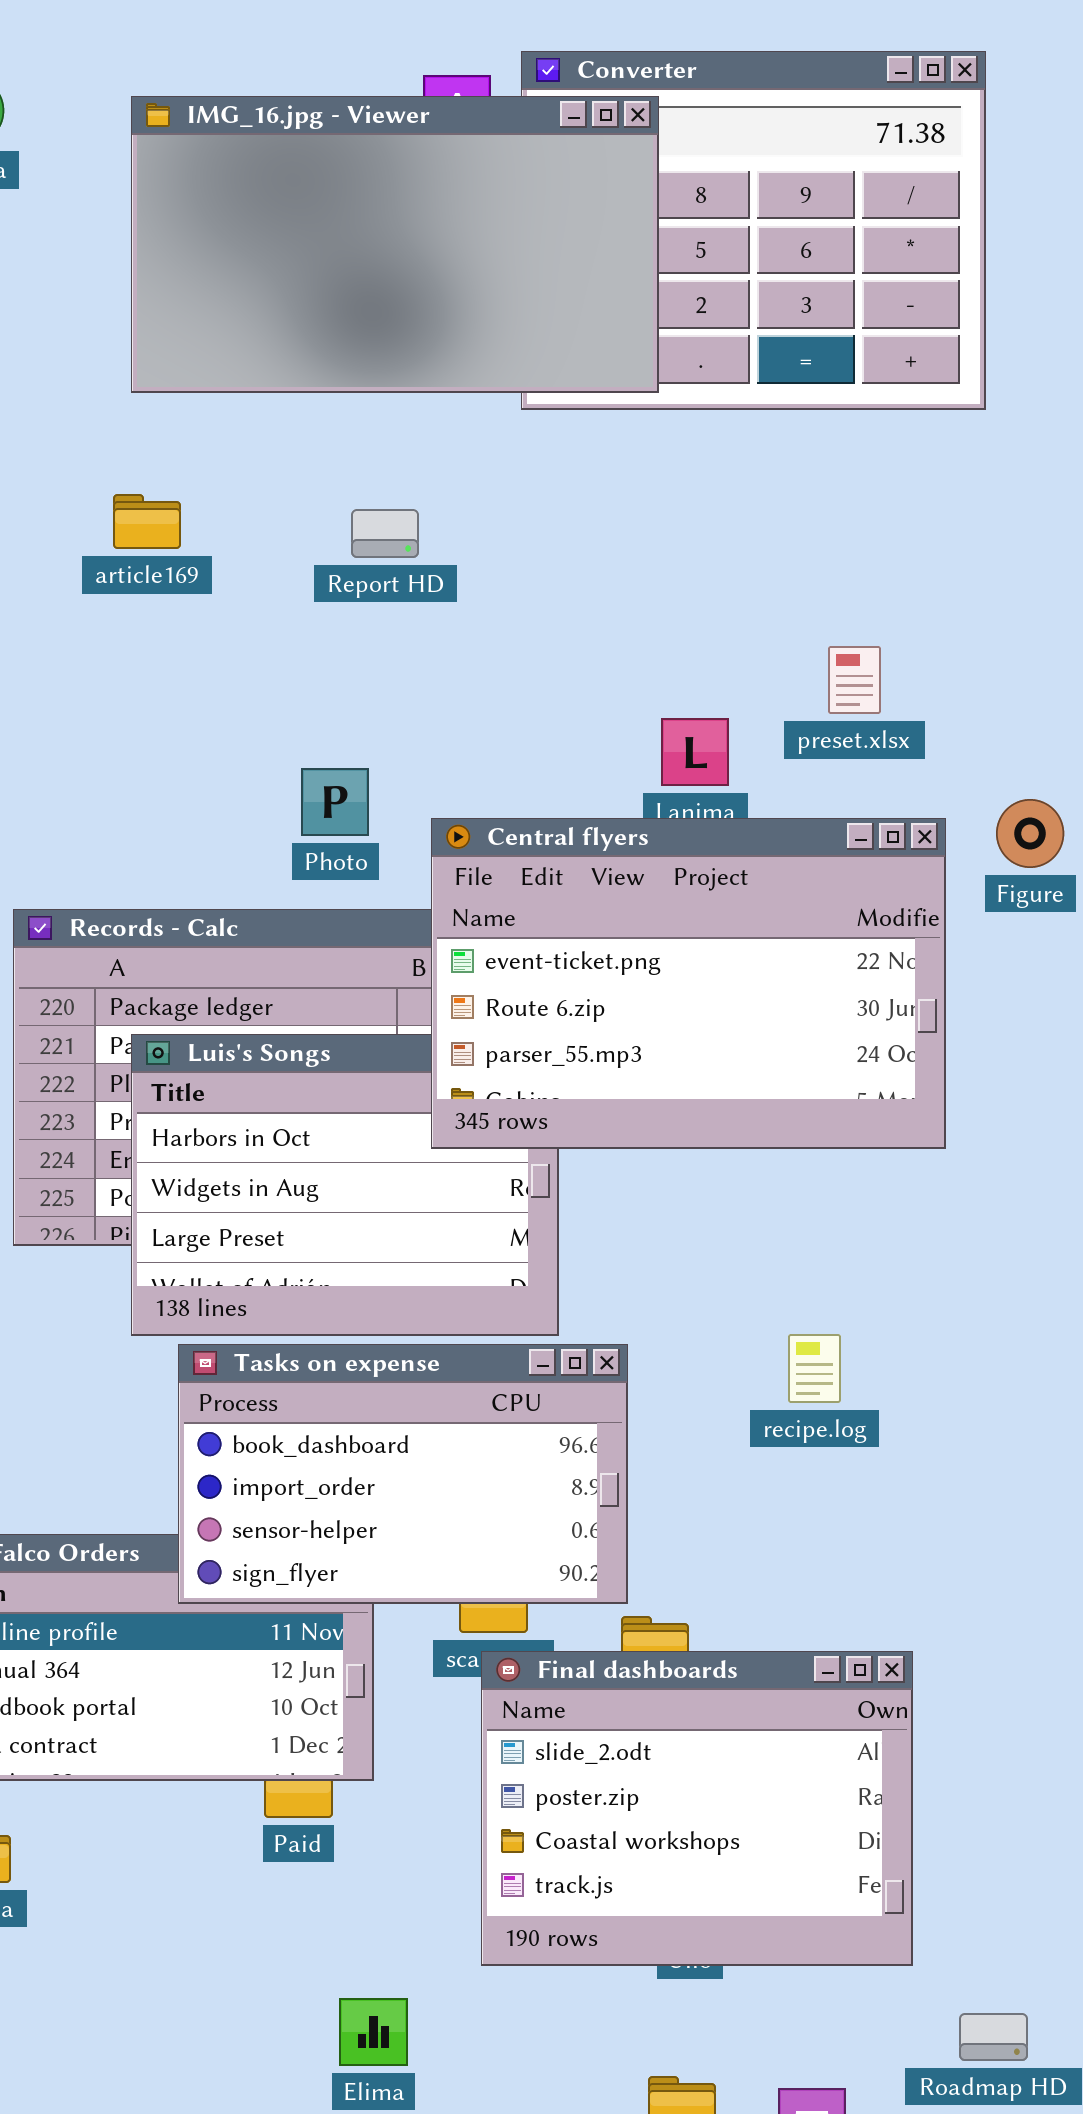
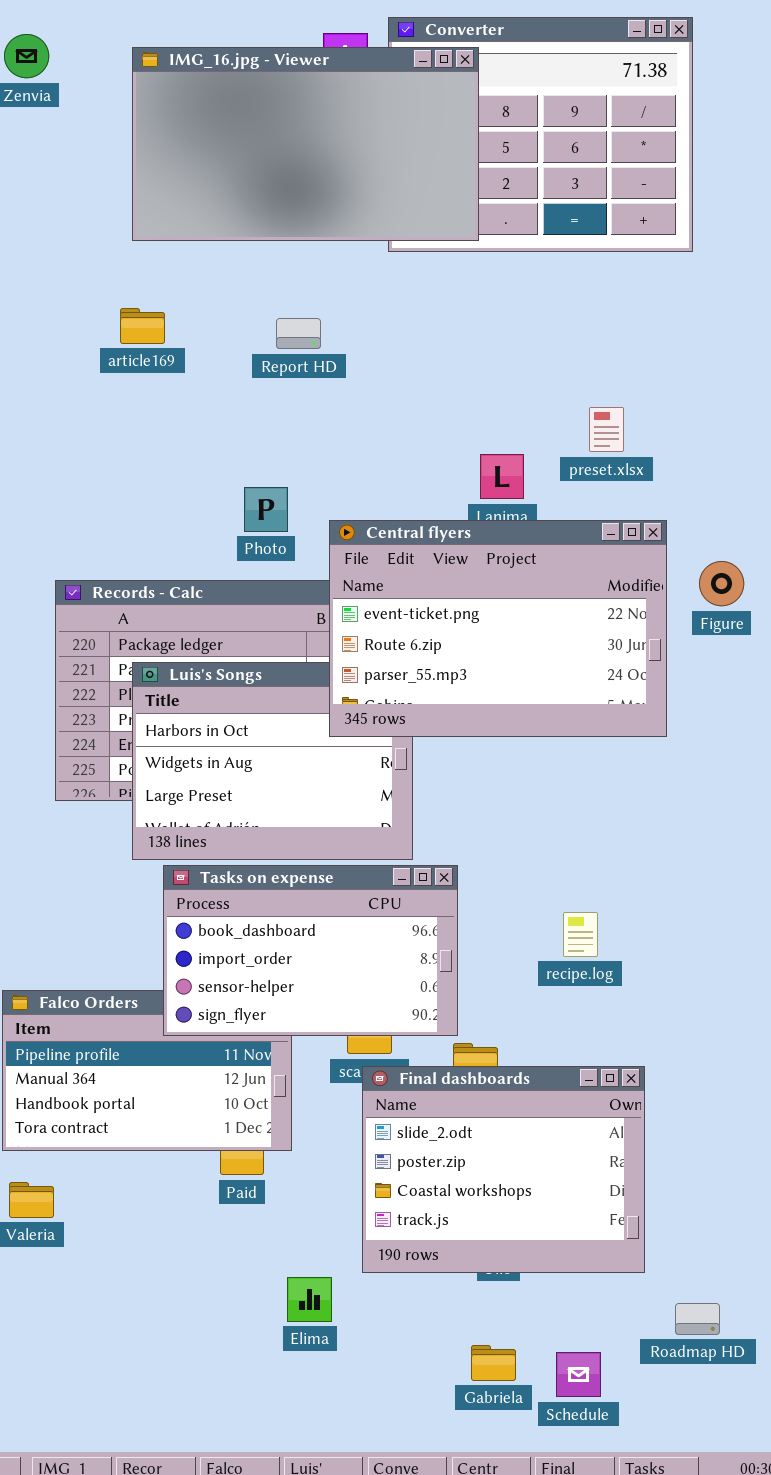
Figure: [996,799,1064,868] -> [699,561,744,606], moved
recipe.log: [788,1334,841,1403] -> [563,912,598,957], moved
Elima: [339,1998,408,2066] -> [287,1277,332,1322], moved

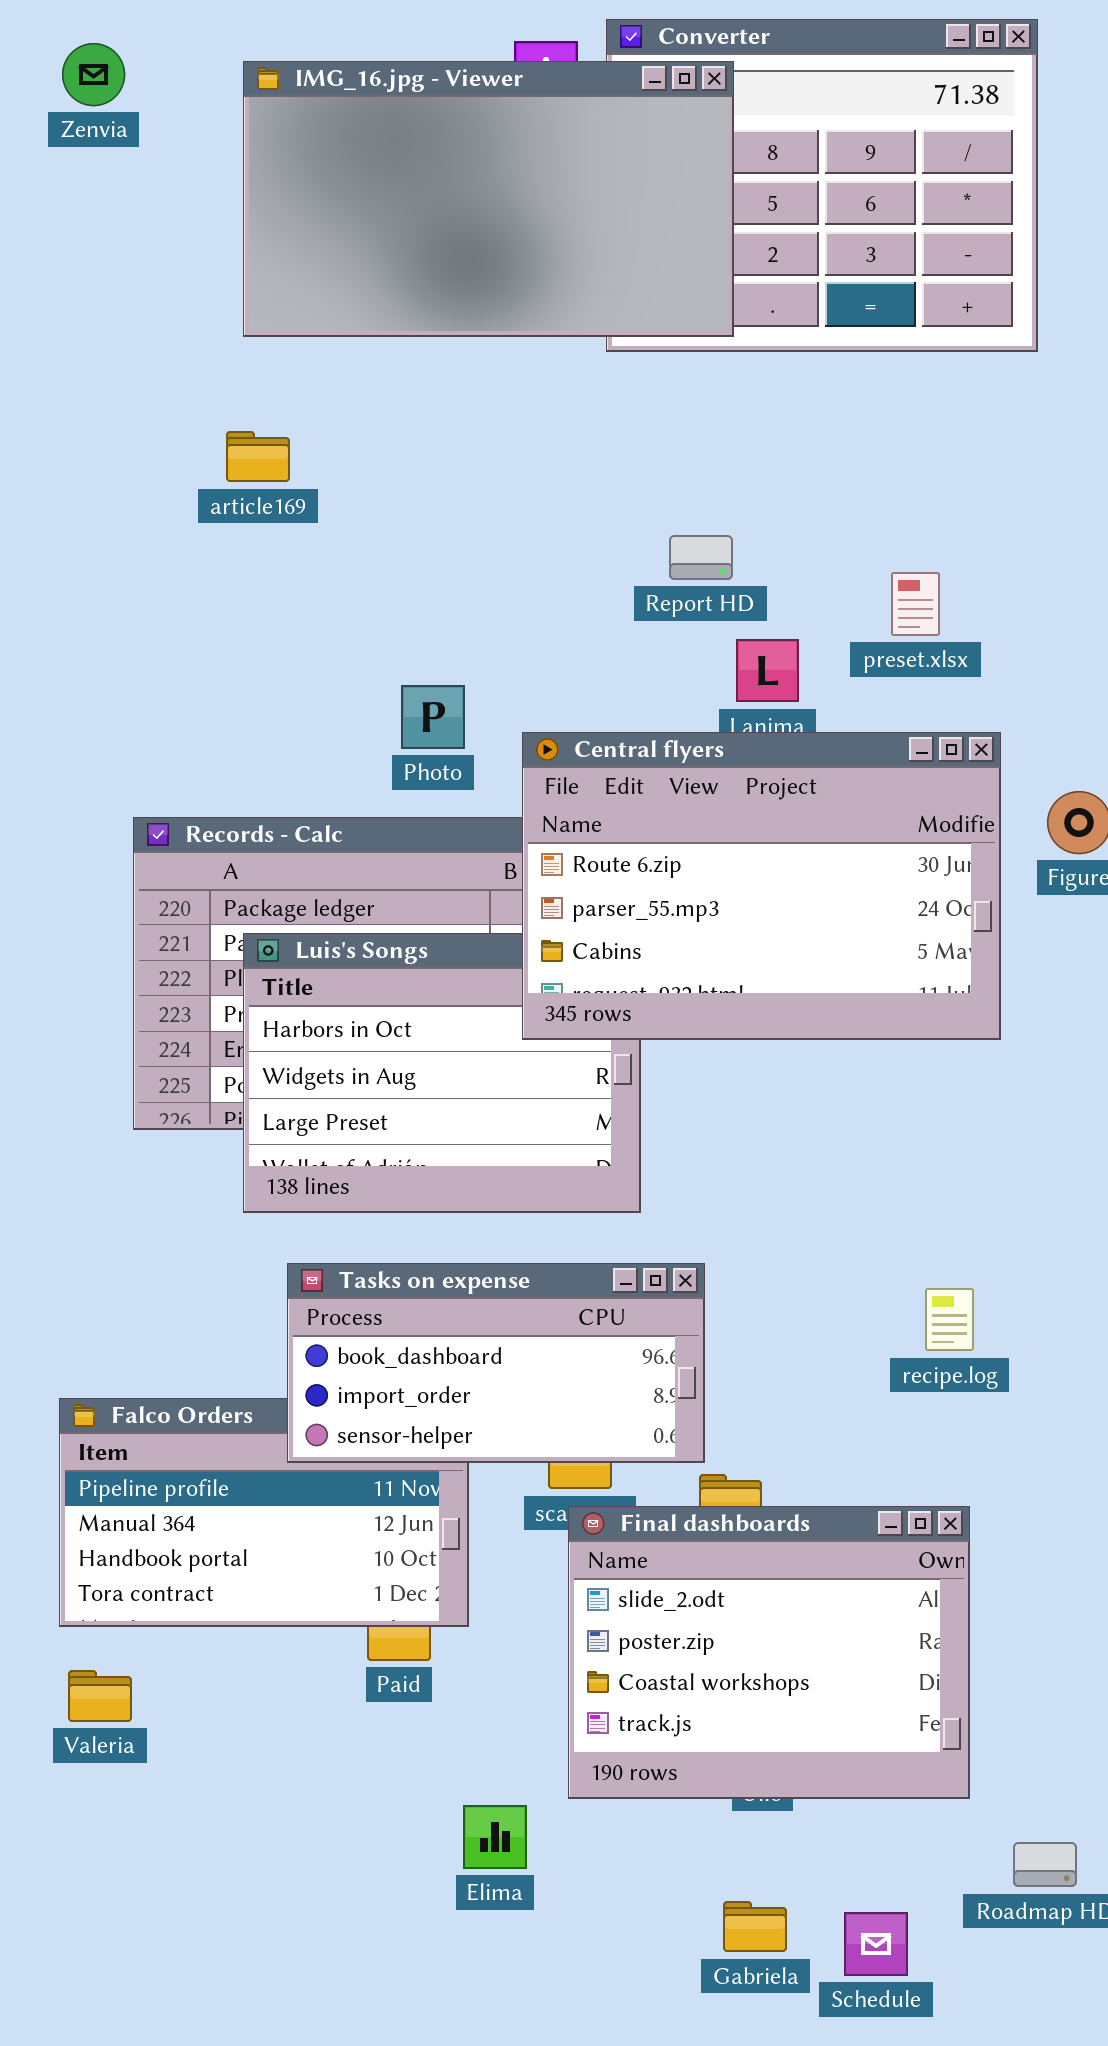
Report HD: [276,318,321,349] -> [669,535,733,580], moved
Central flyers: [329,520,667,737] -> [522,732,1001,1040], scrolled down 1 row
Tasks on expense: [163,865,458,1036] -> [287,1263,705,1463], resized
recipe.log: [563,912,598,957] -> [925,1288,974,1351], moved

